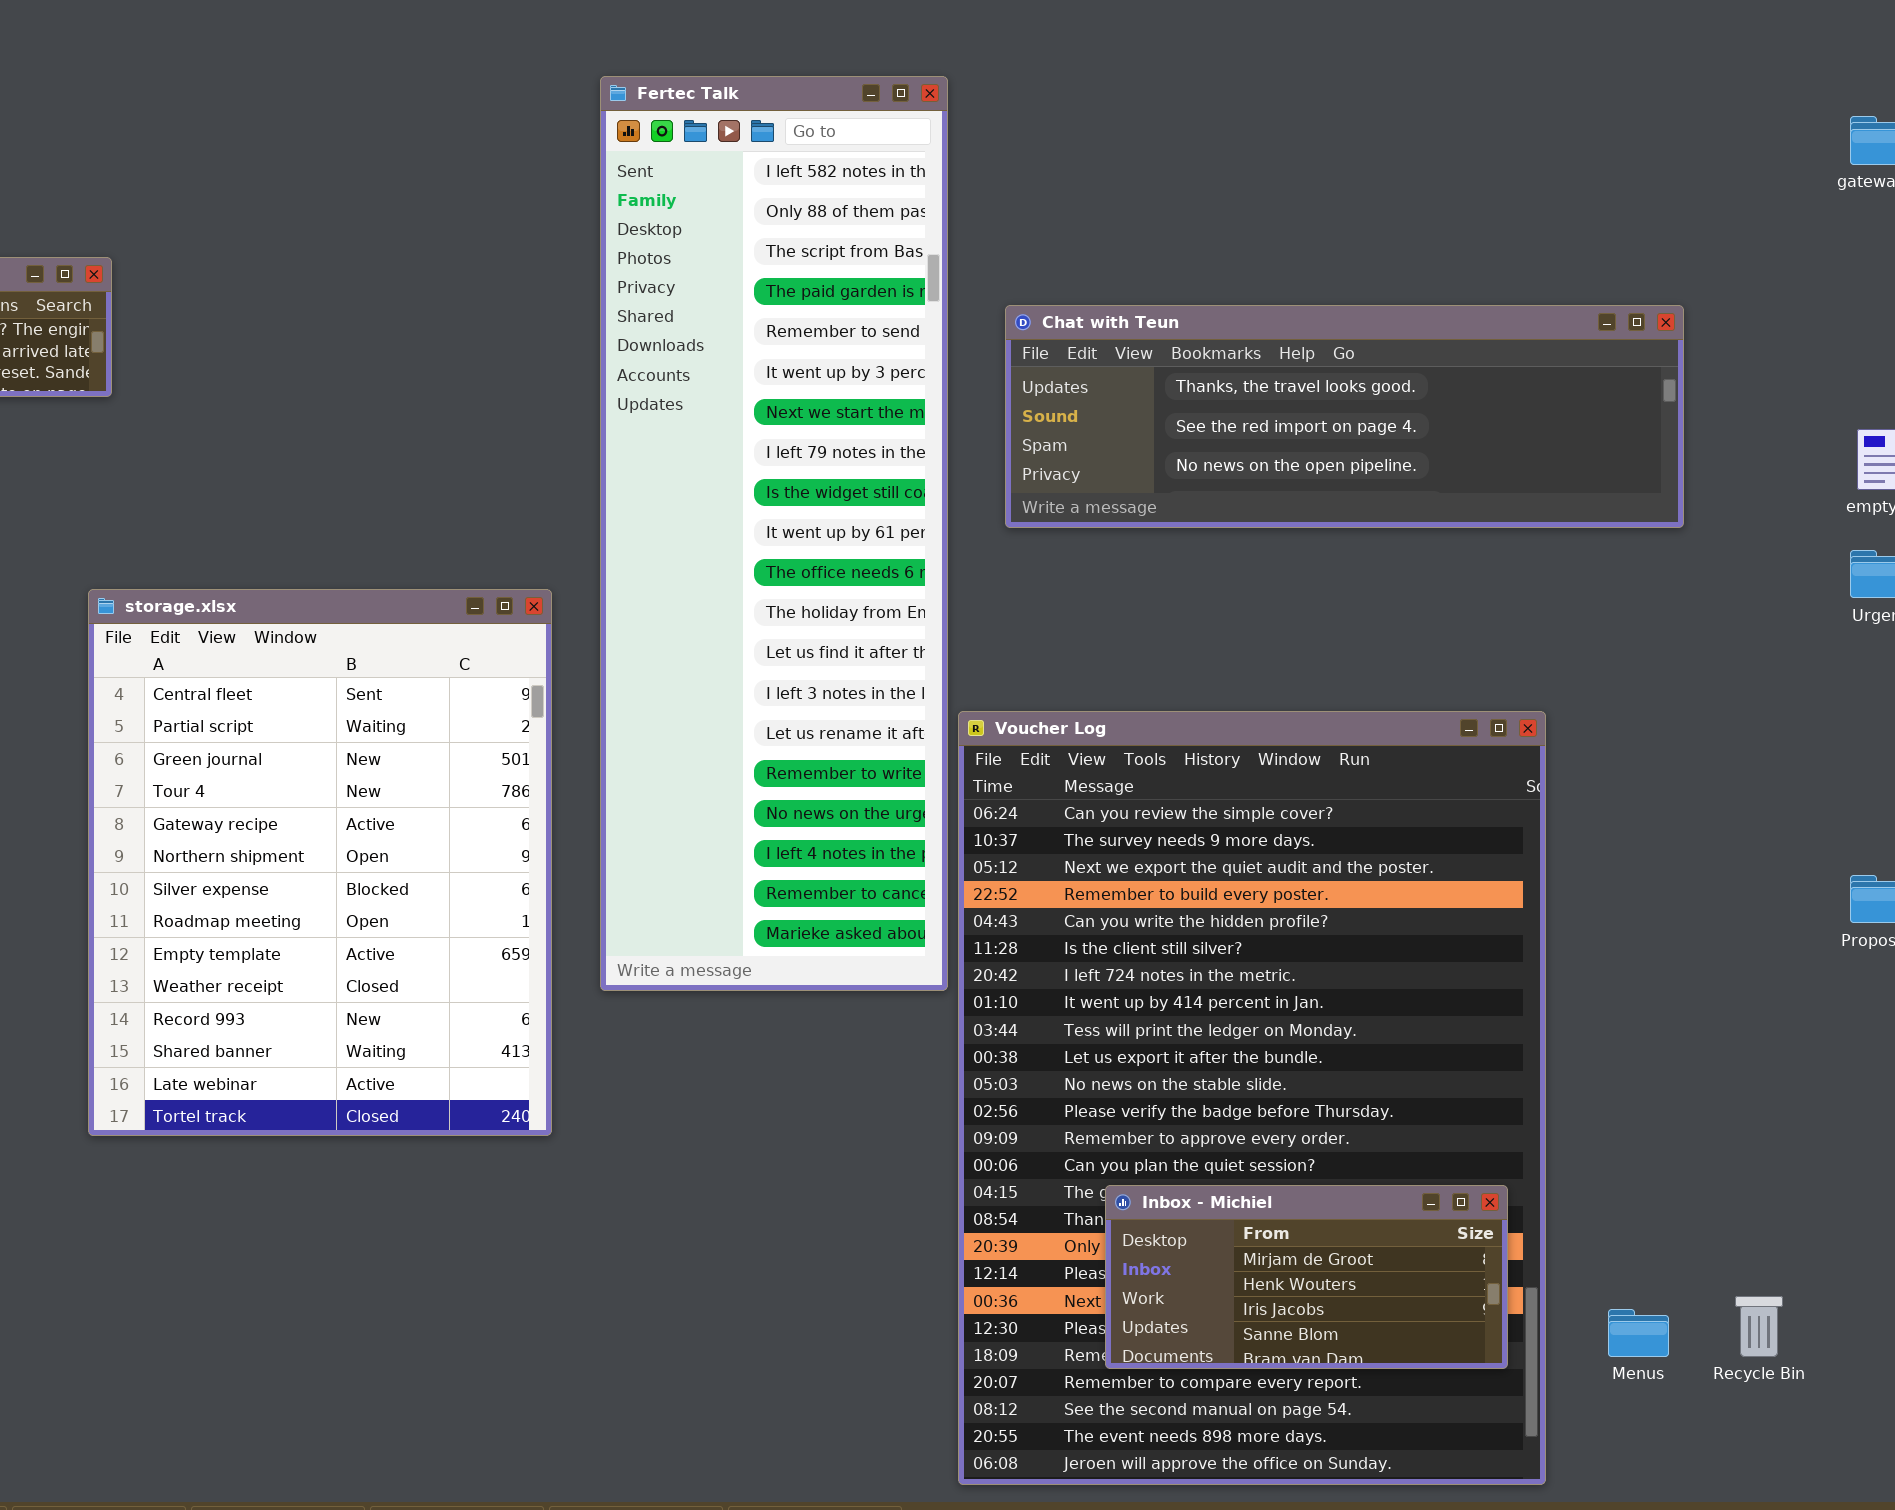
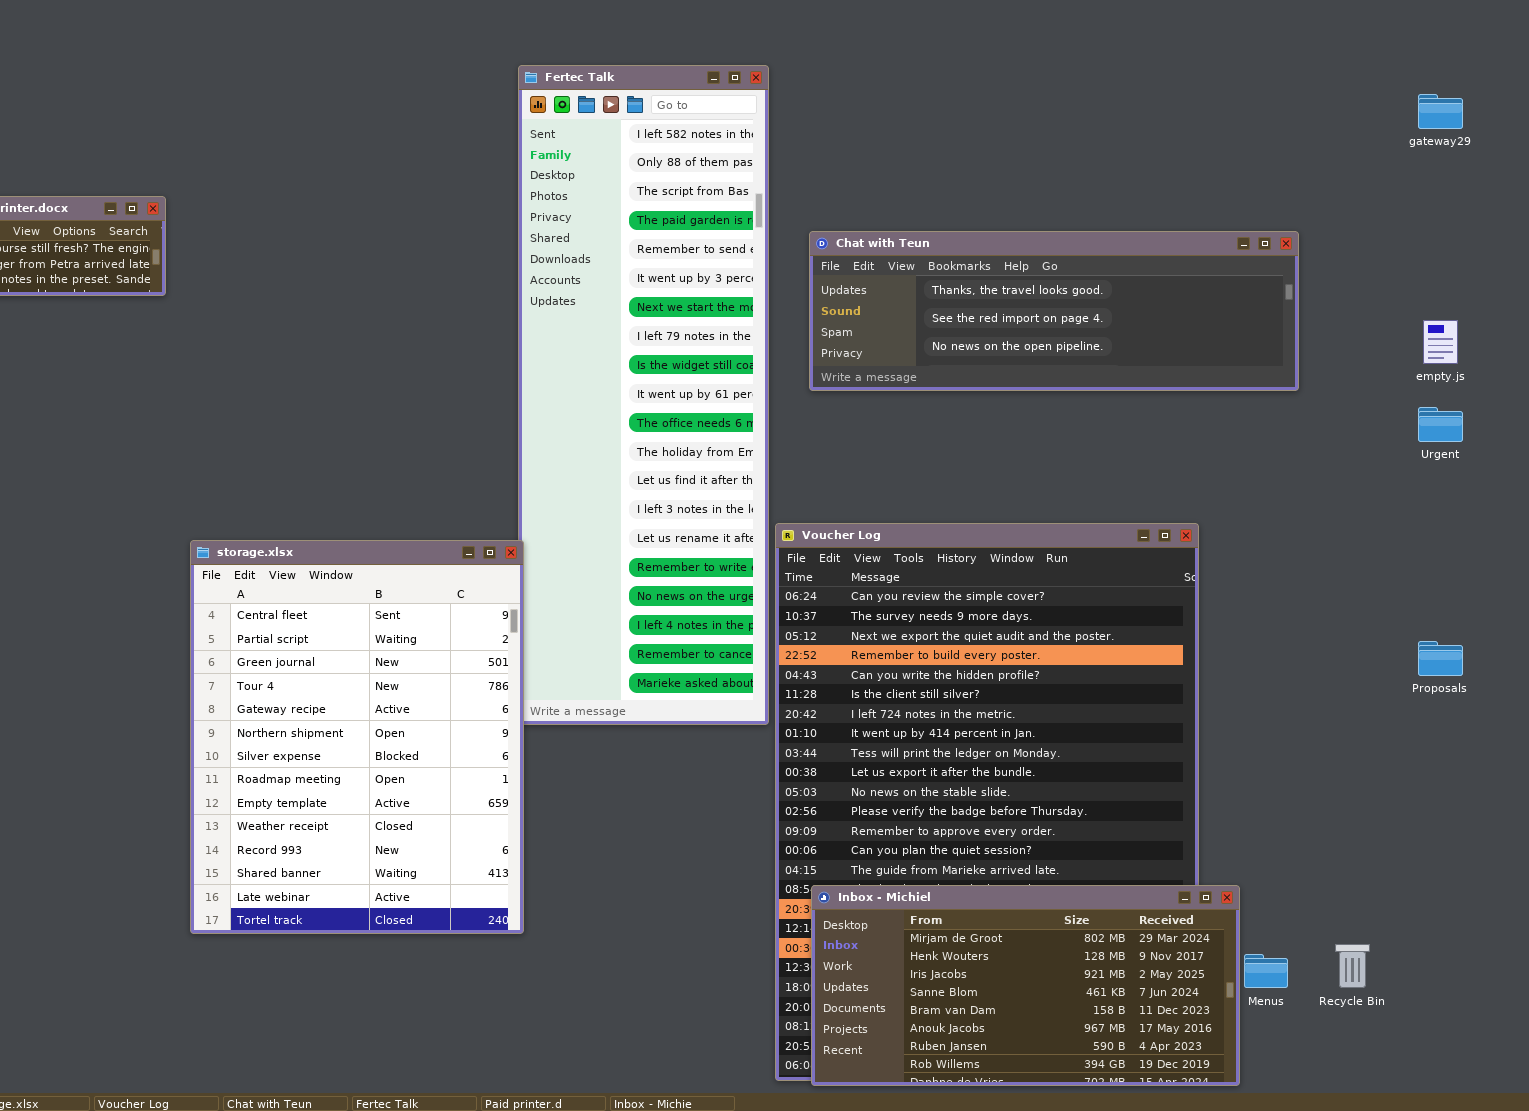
storage.xlsx: [88,589,552,1136] -> [190,540,524,934], moved
Inbox - Michiel: [1105,1185,1508,1369] -> [811,885,1240,1086], moved, resized

